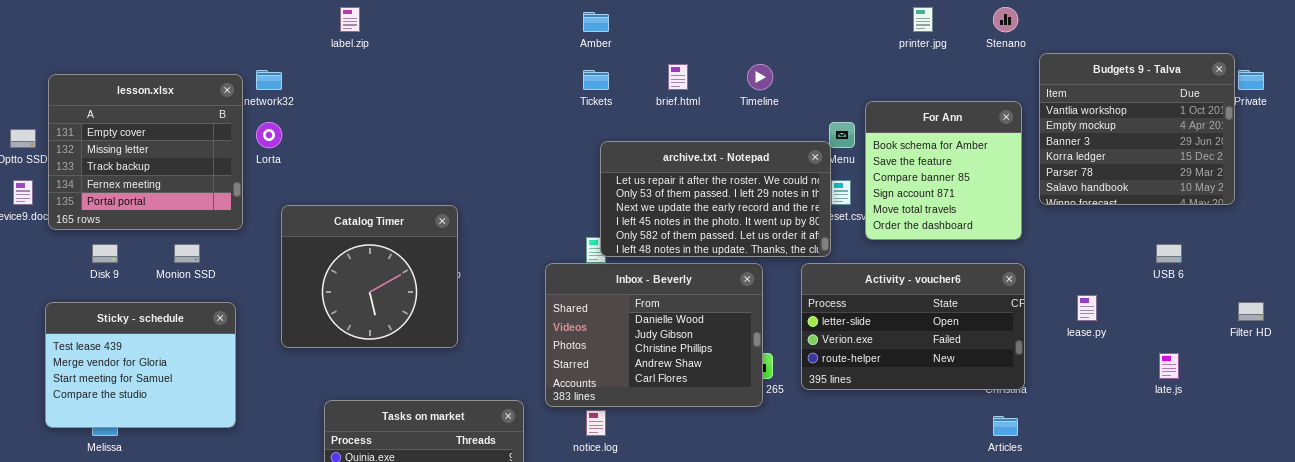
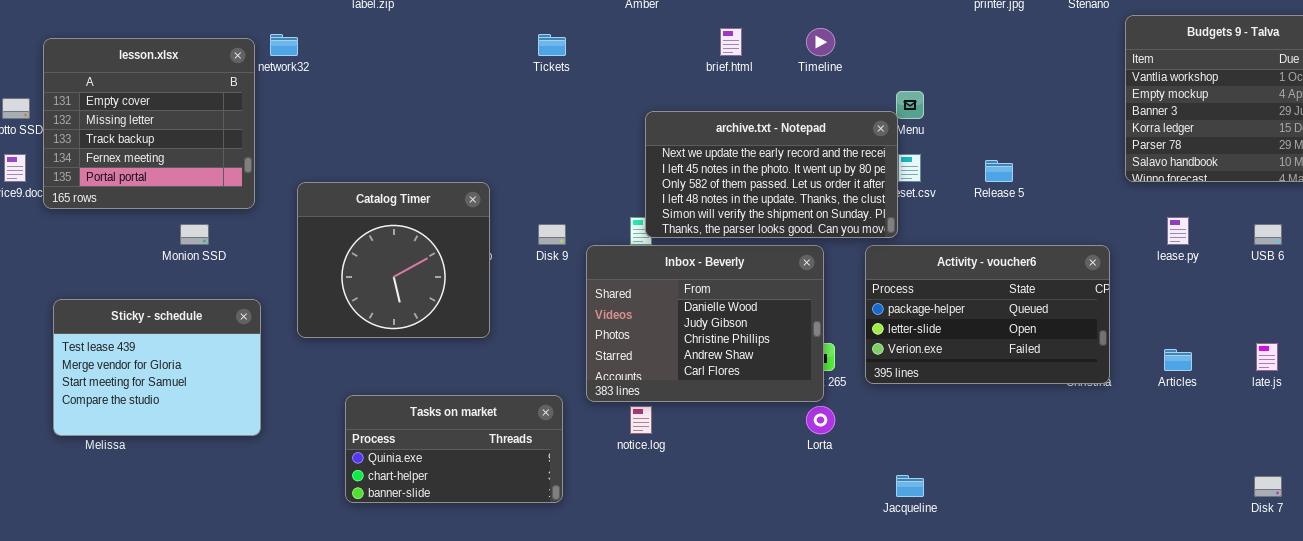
Tickets: [583,70,609,90] -> [538,34,566,56], moved
For Ann: [865,101,1022,240] -> none, closed
Lorta: [256,122,282,148] -> [806,406,835,434], moved
archive.txt - Notepad: [600,141,831,257] -> [645,111,898,238], scrolled down 2 rows
Disk 9: [92,244,118,263] -> [538,224,566,245], moved
Activity - voucher6: [801,263,1025,390] -> [865,245,1110,384], scrolled up 1 row
lease.py: [1077,295,1097,321] -> [1167,217,1189,245], moved
Sticky - schedule: [45,302,236,428] -> [53,299,261,436], moved
Articles: [993,416,1018,436] -> [1164,349,1192,371], moved

